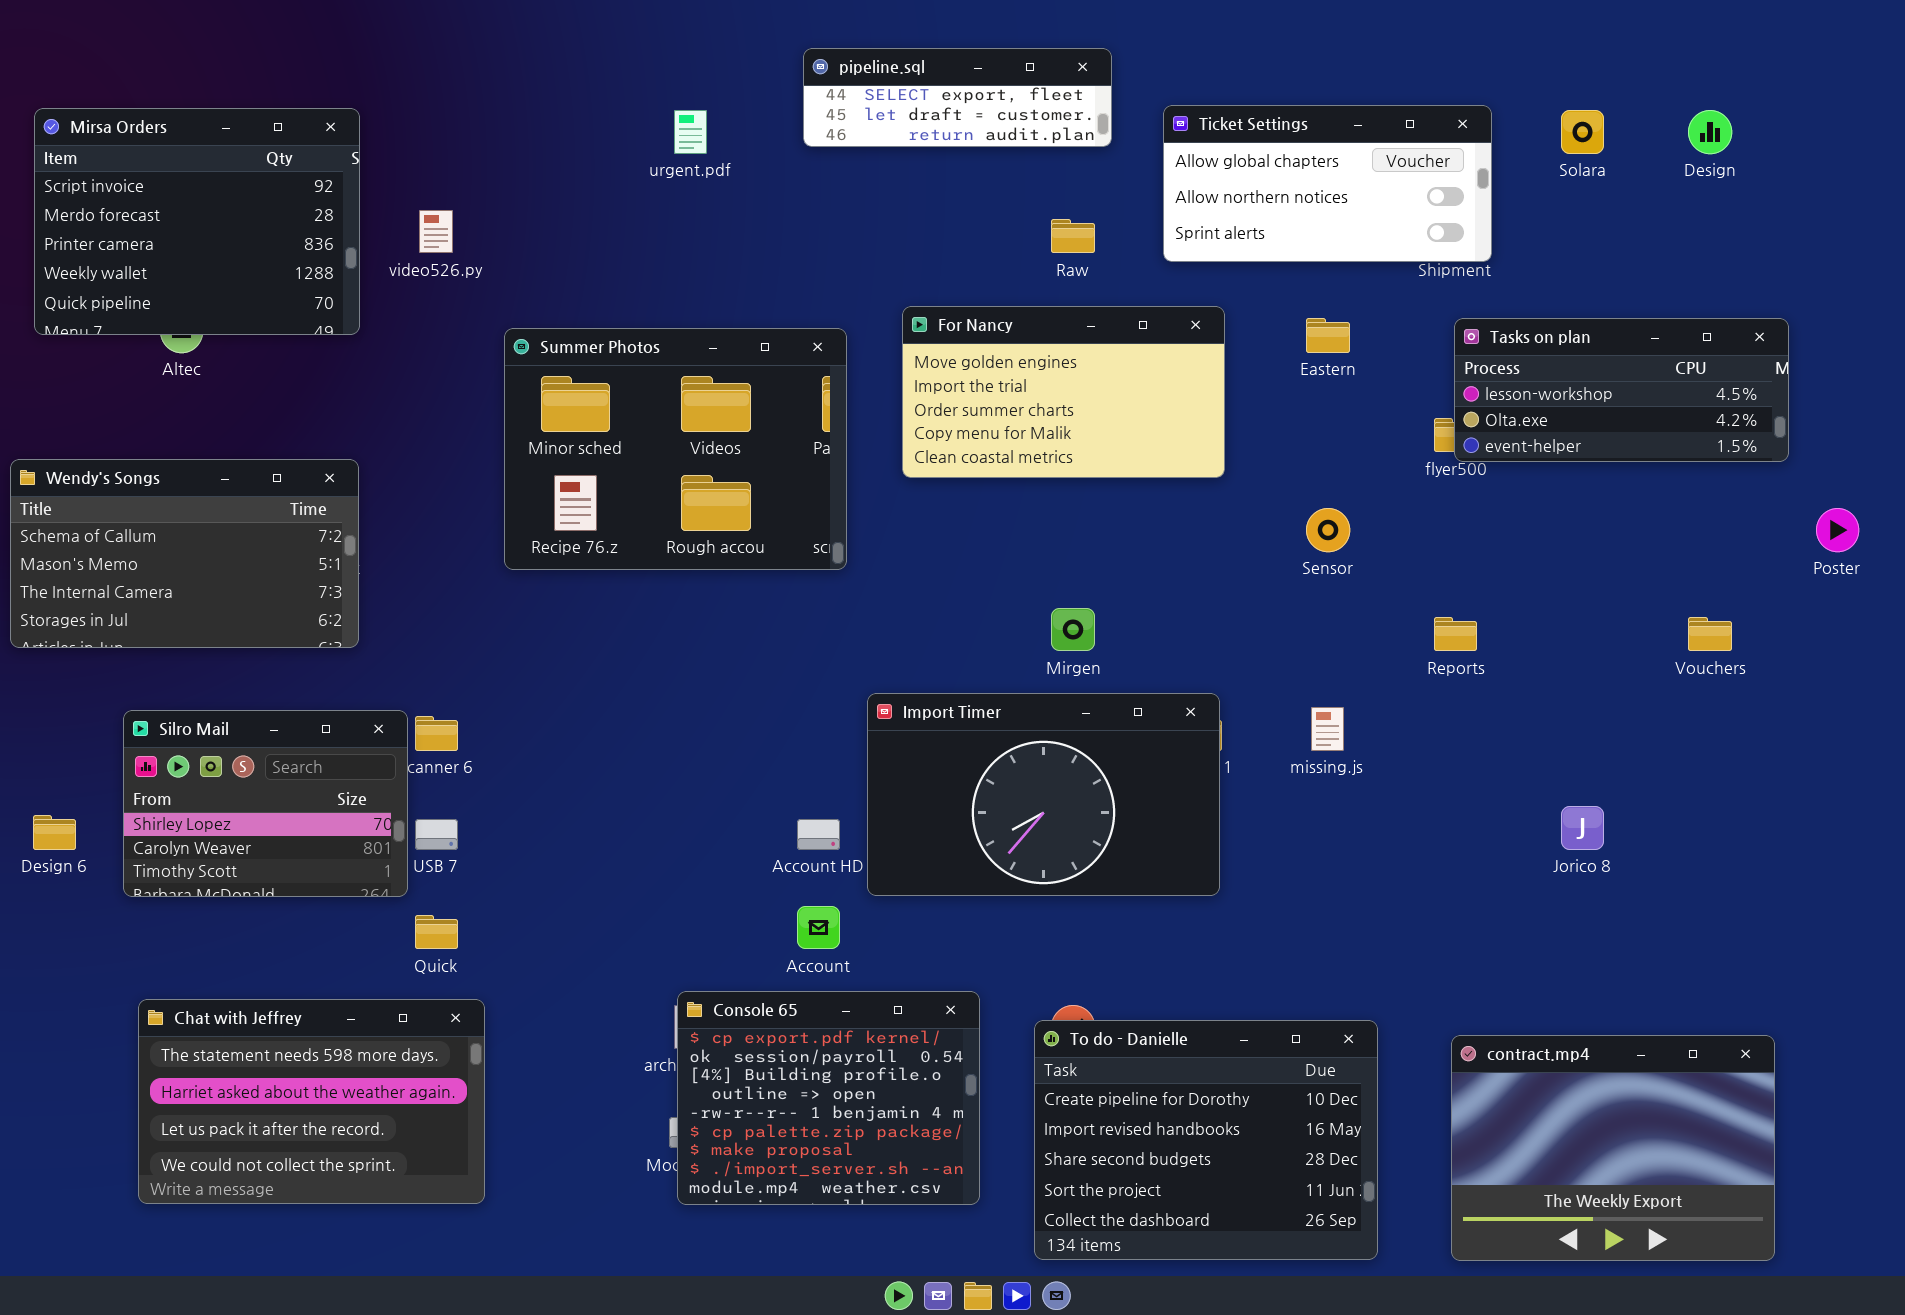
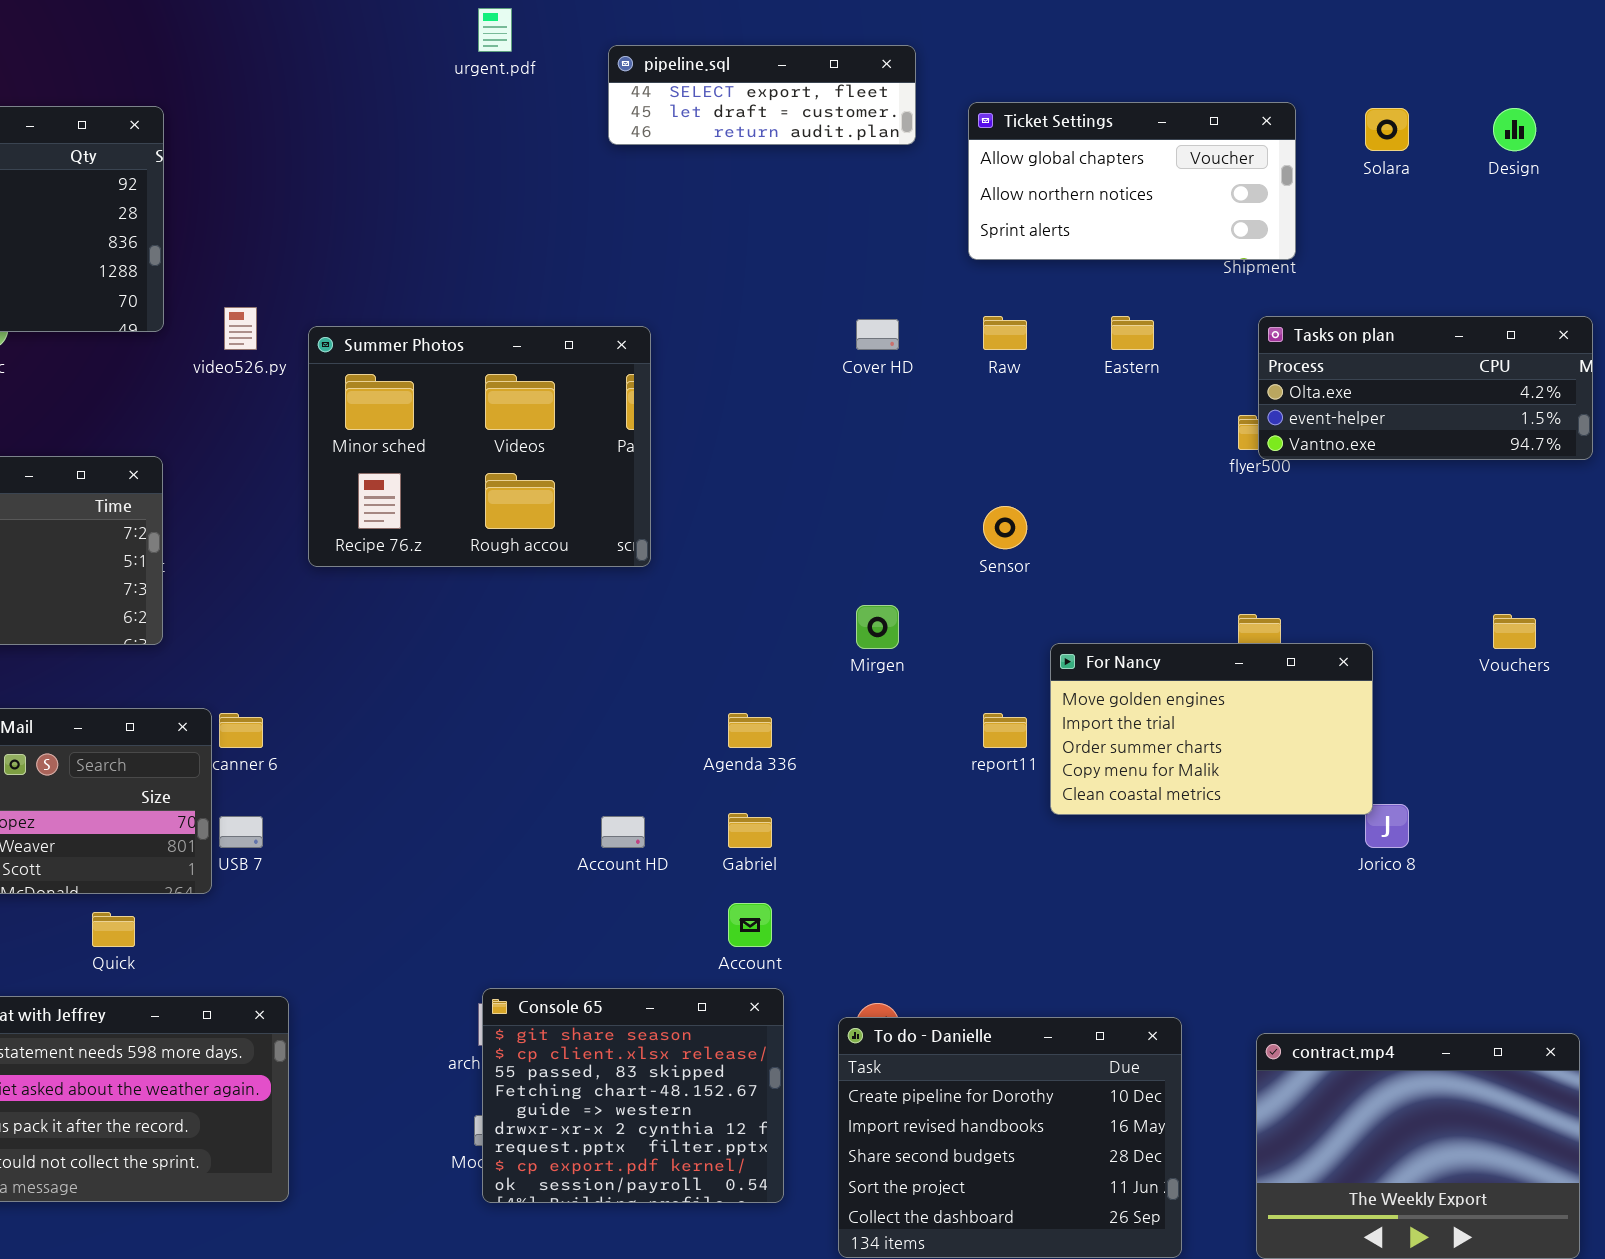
urgent.pdf: [674,110,707,154] -> [478,8,512,52], moved
video526.py: [419,210,453,253] -> [224,307,257,350], moved
Raw: [1051,219,1095,253] -> [983,316,1027,350], moved
For Nancy: [902,306,1225,478] -> [1050,643,1373,815], moved
Tasks on plan: [1454,318,1789,462] -> [1258,316,1593,460], scrolled down 1 row
Sensor: [1306,508,1350,552] -> [983,506,1027,549], moved
Import Timer: [867,693,1220,896] -> none, closed
Account: [797,906,840,949] -> [728,903,772,947], moved
Quick: [415,915,458,949] -> [92,912,135,947], moved
Console 65: [677,991,980,1205] -> [482,988,784,1203], scrolled up 7 rows

